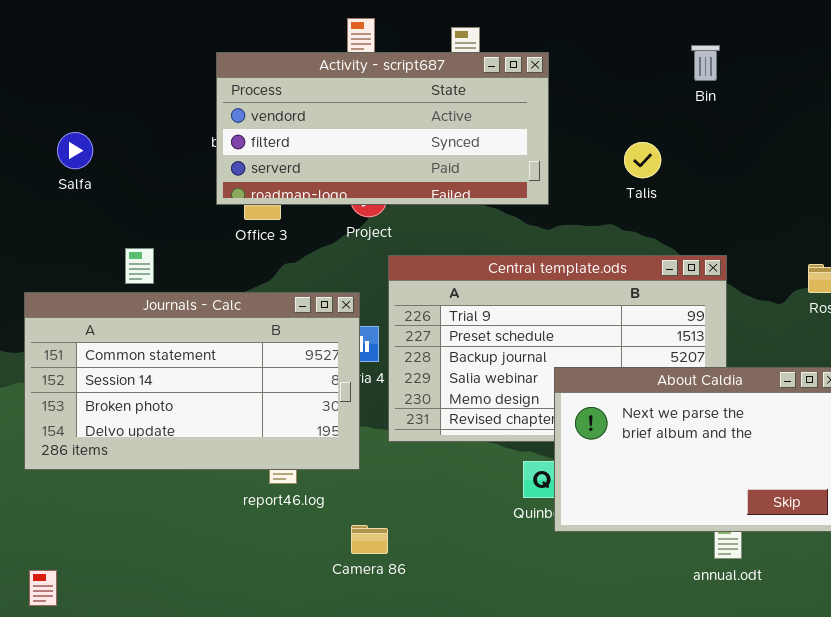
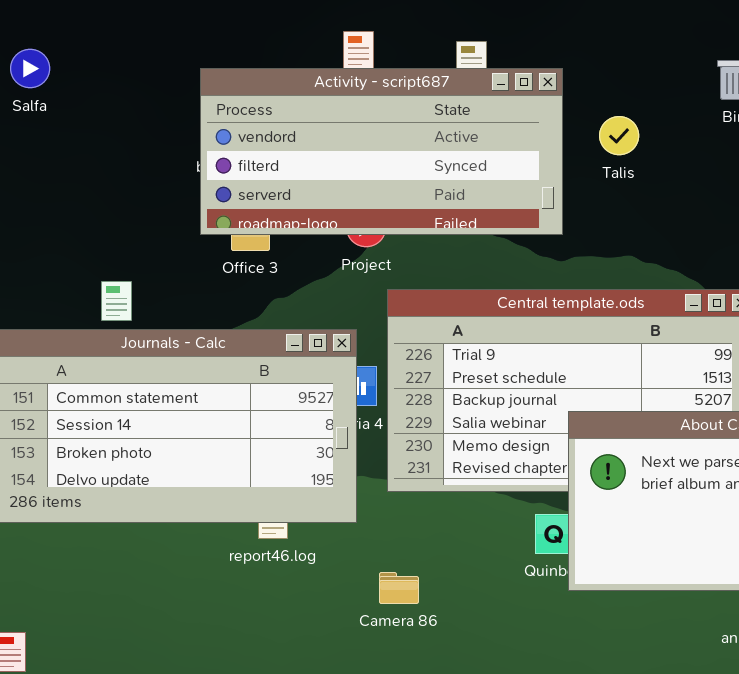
Salfa: [57,132,93,169] -> [10,49,50,88], moved
Talis: [624,142,661,178] -> [599,116,639,155], moved
Camera 86: [351,525,388,554] -> [379,572,419,604], moved

